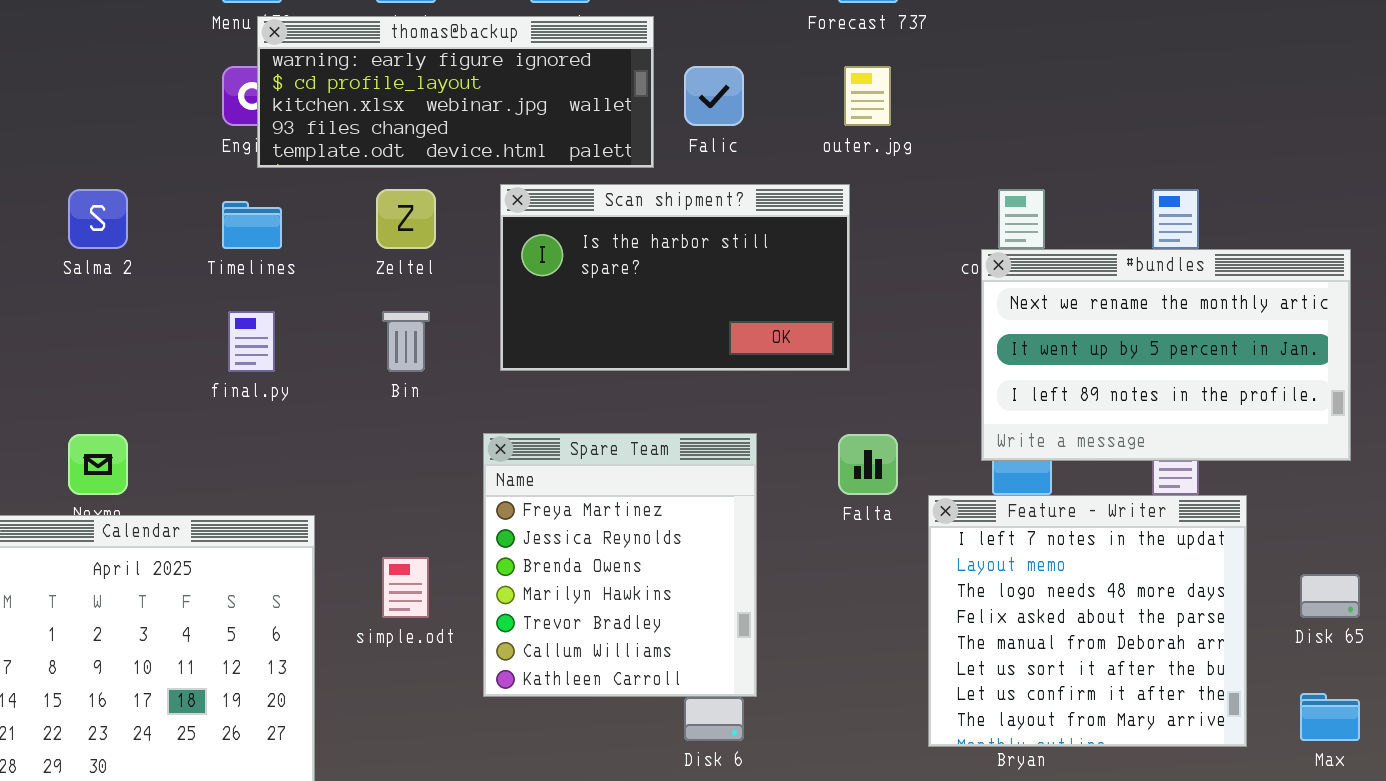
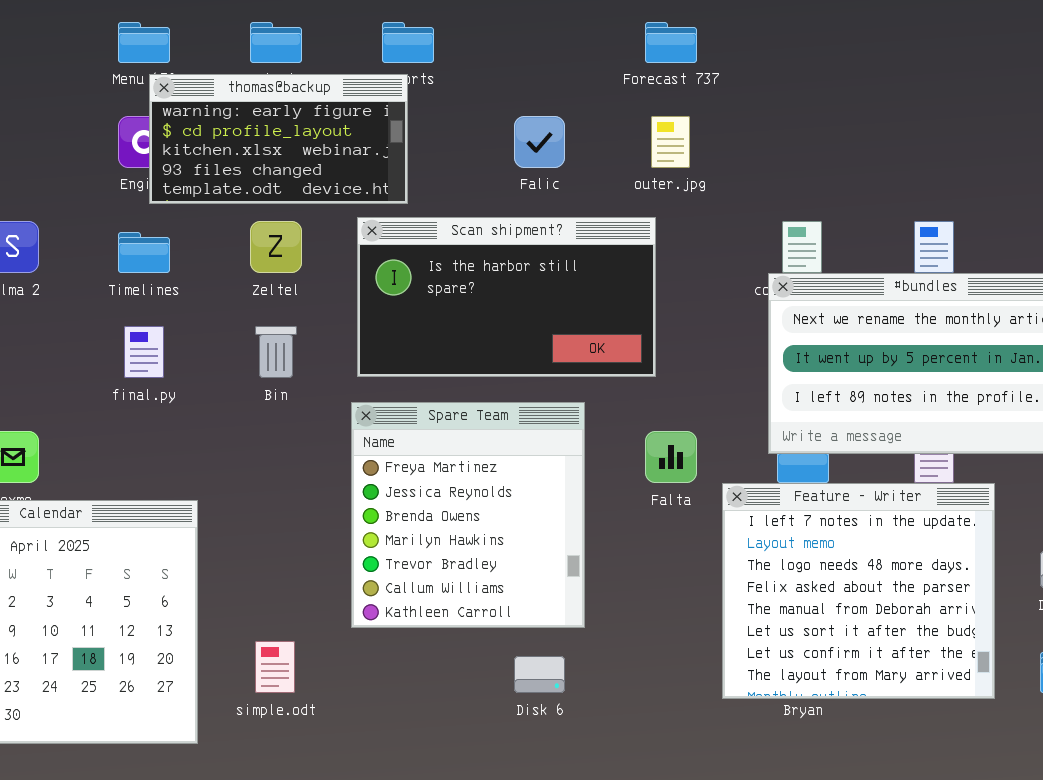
thomas@backup: [257,16,654,168] -> [149,74,408,204], resized
Spare Team: [483,433,757,697] -> [351,402,585,628], moved
simple.odt: [382,557,429,618] -> [255,641,295,693], moved

